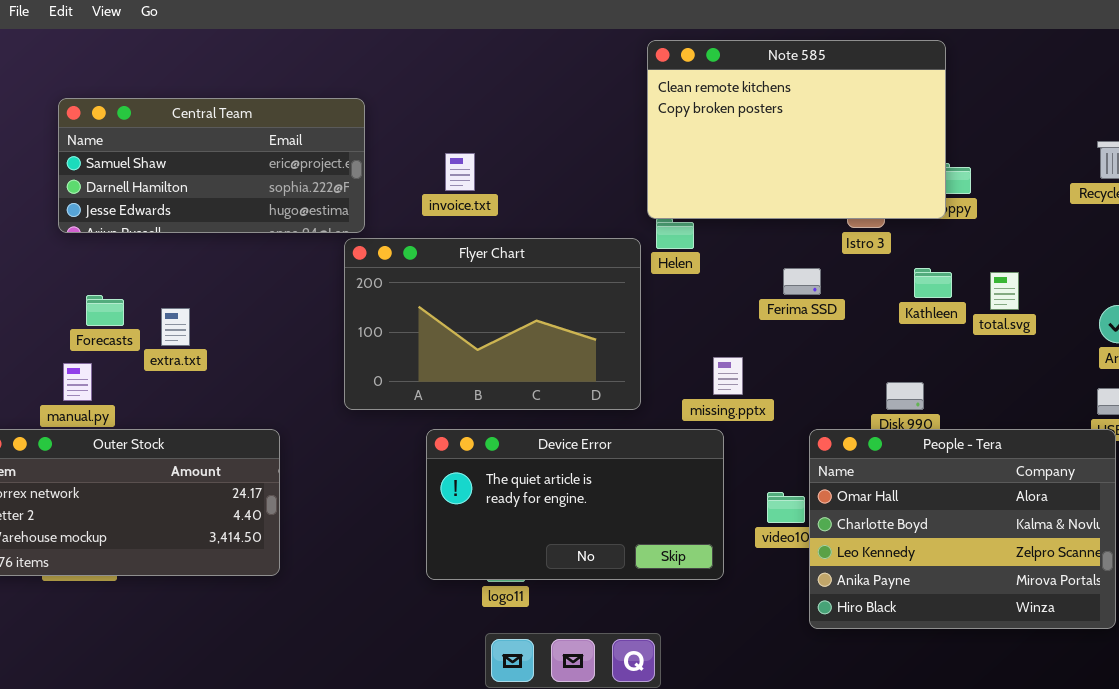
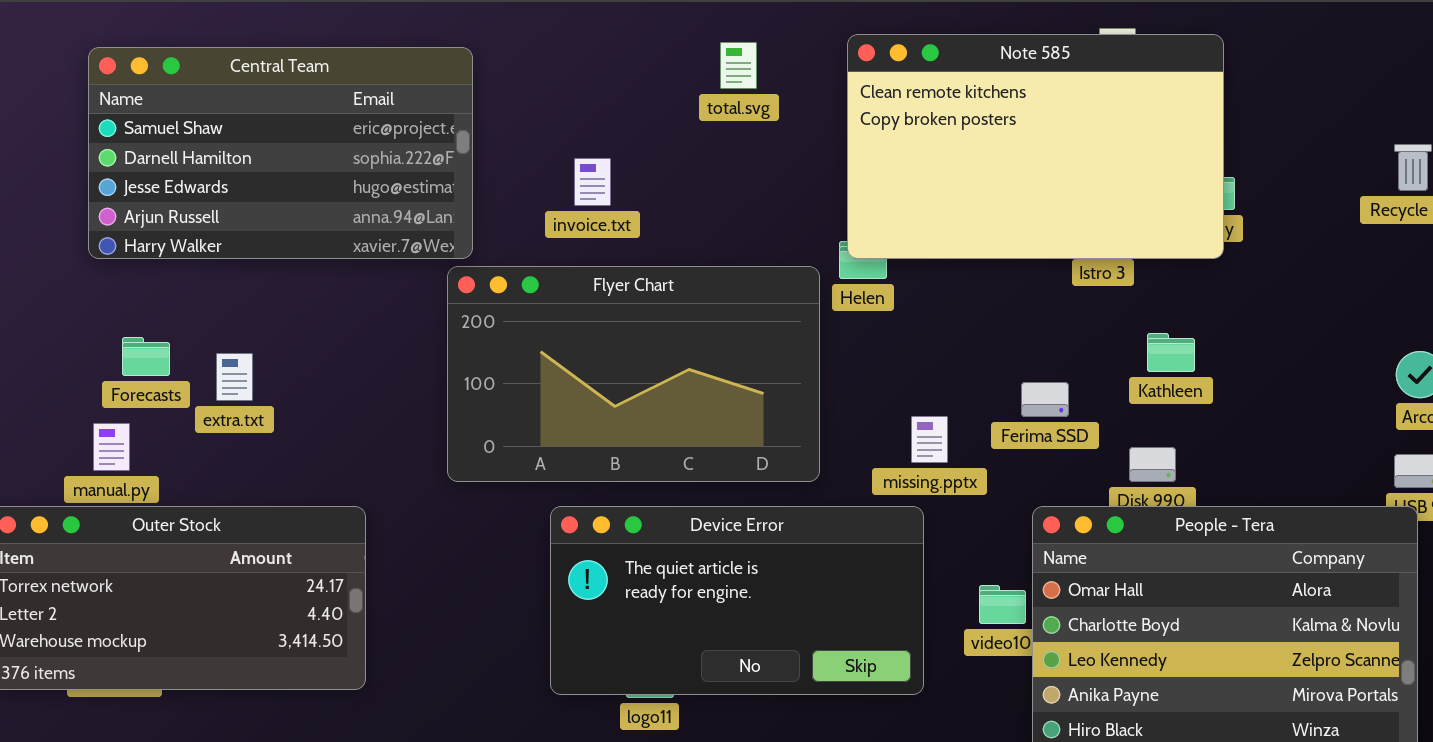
Note 585: [647,40,946,219] -> [847,34,1224,259], moved
Central Team: [58,98,365,233] -> [88,47,473,259], resized
Ferima SSD: [783,268,821,295] -> [1021,382,1069,417], moved
Kathleen: [914,268,952,298] -> [1147,333,1195,372], moved
total.svg: [990,272,1019,310] -> [720,42,757,89], moved

